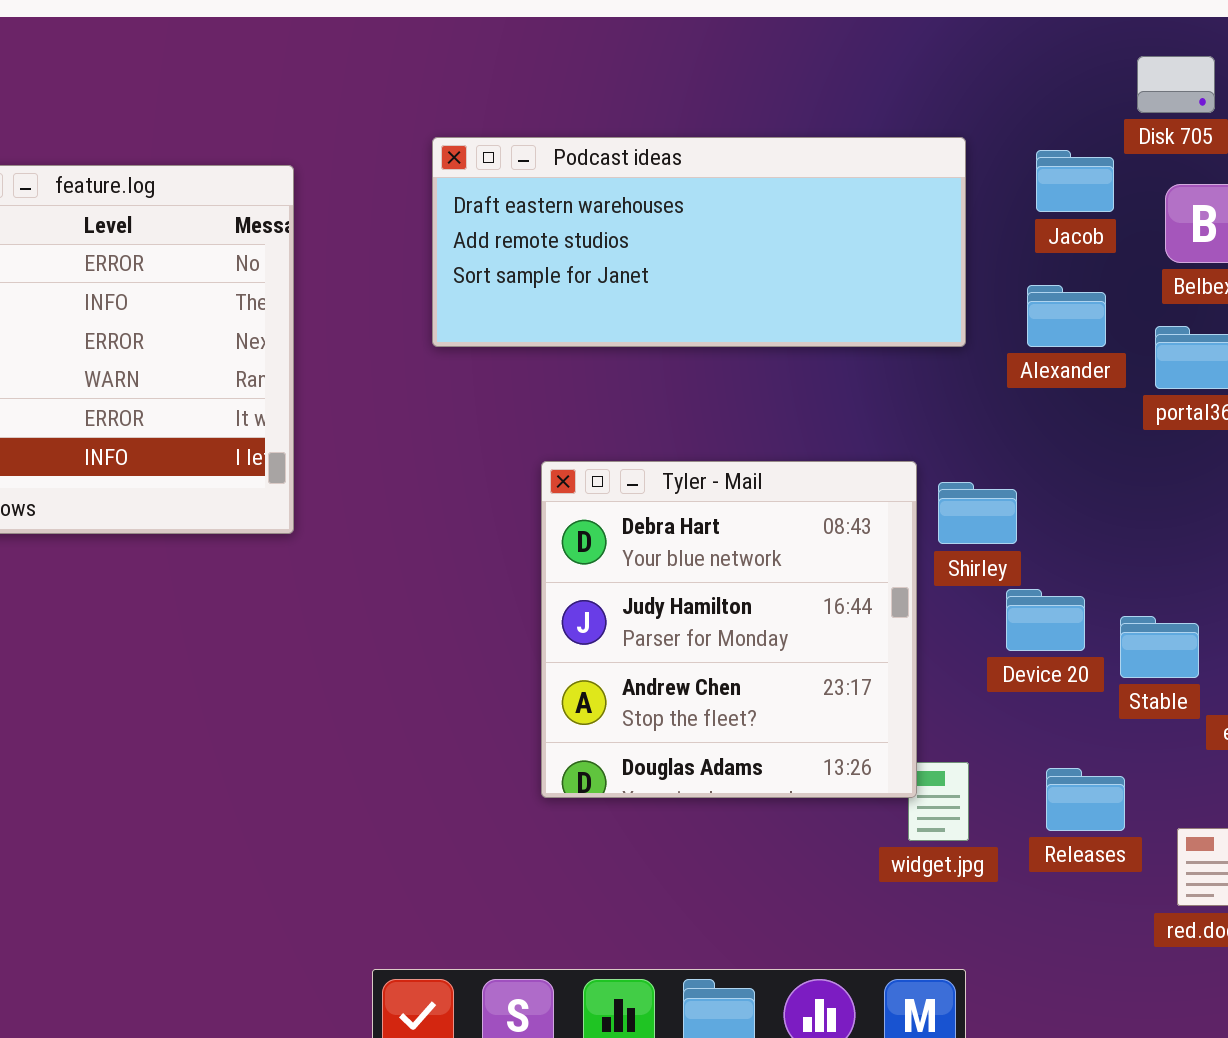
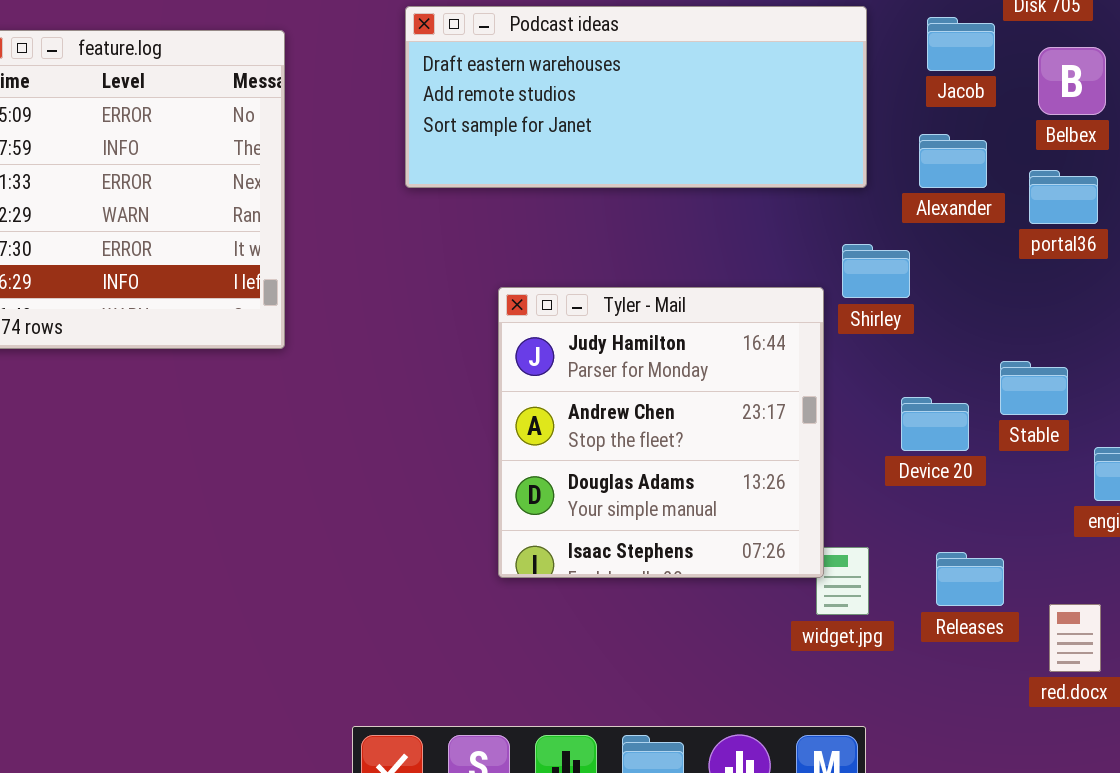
Tyler - Mail: [541,461,917,798] -> [498,287,824,578], scrolled down 1 row
Shirley: [938,482,1017,544] -> [842,244,910,298], moved
Stable: [1120,616,1199,678] -> [1000,361,1068,415], moved

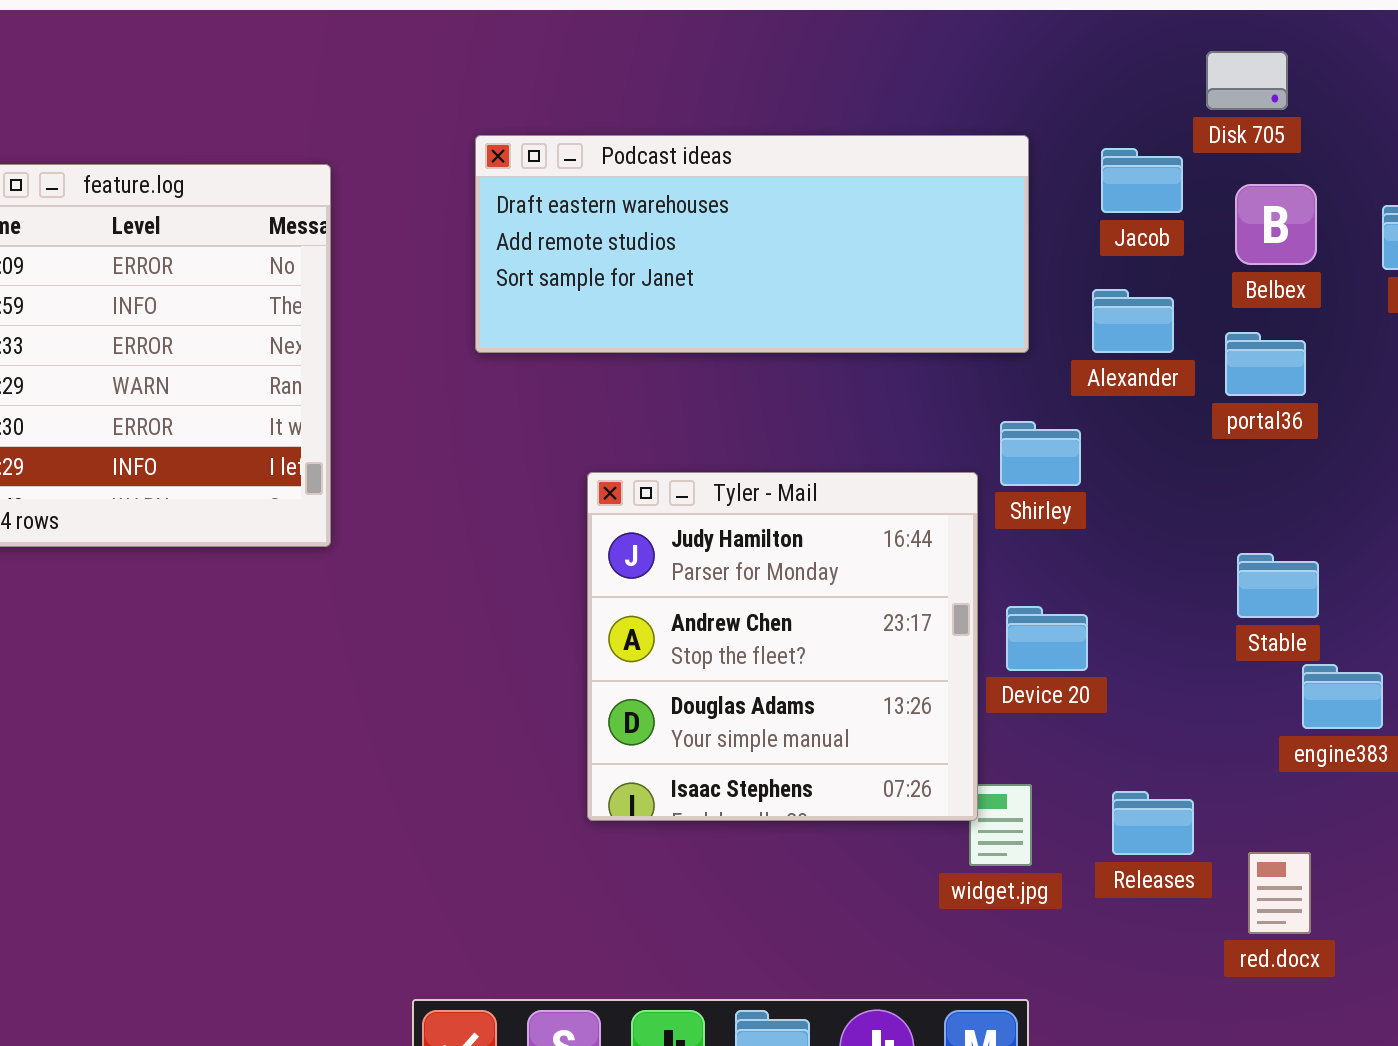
Stable: [1000,361,1068,415] -> [1237,553,1319,618], moved
Device 20: [901,397,969,451] -> [1006,606,1088,671], moved

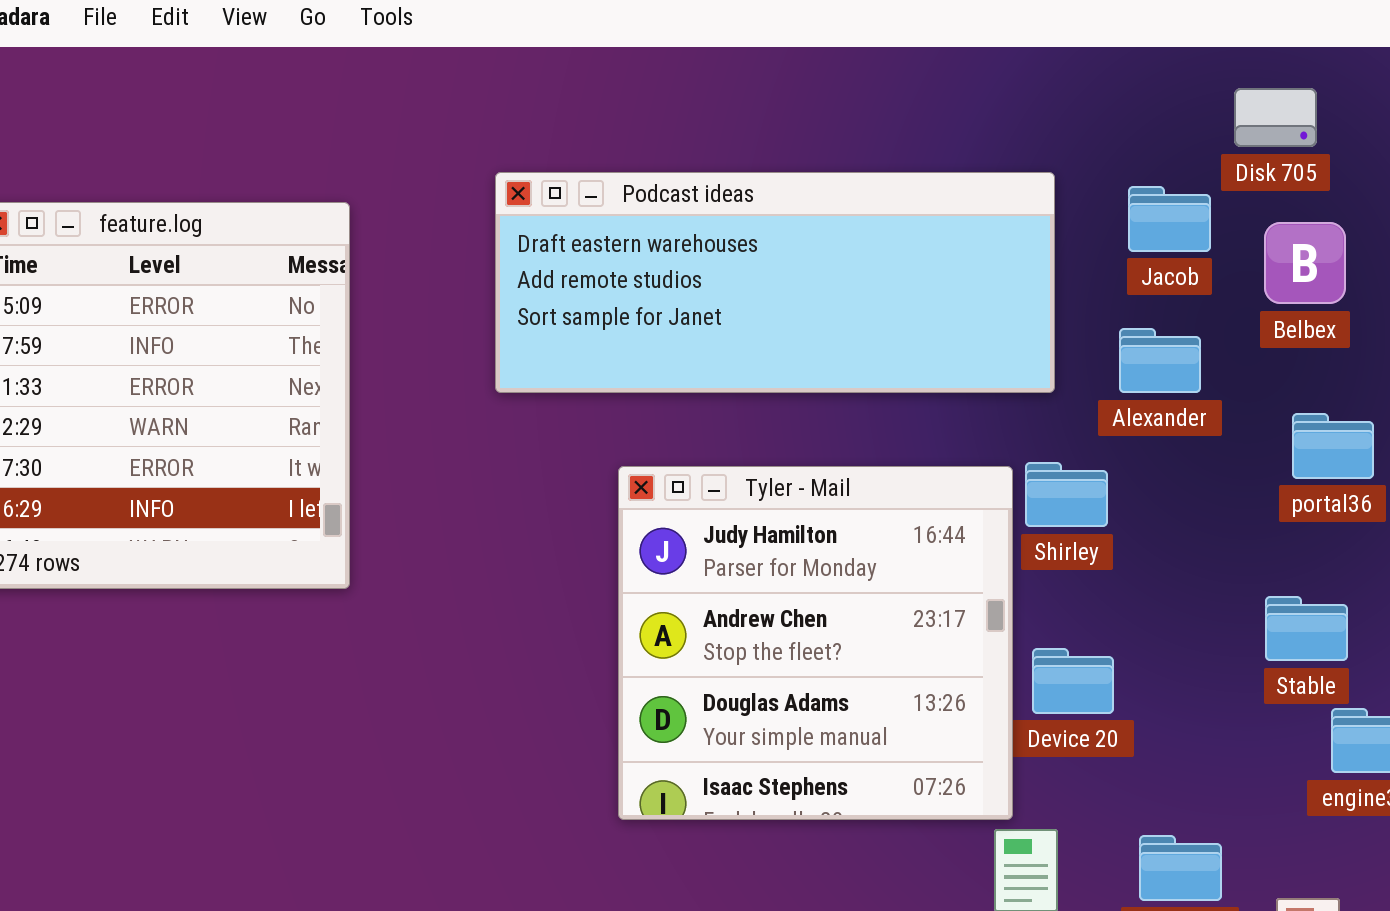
portal36: [1225,332,1306,396] -> [1292,413,1374,479], moved
Tyler - Mail: [587,472,978,821] -> [618,466,1013,820], moved

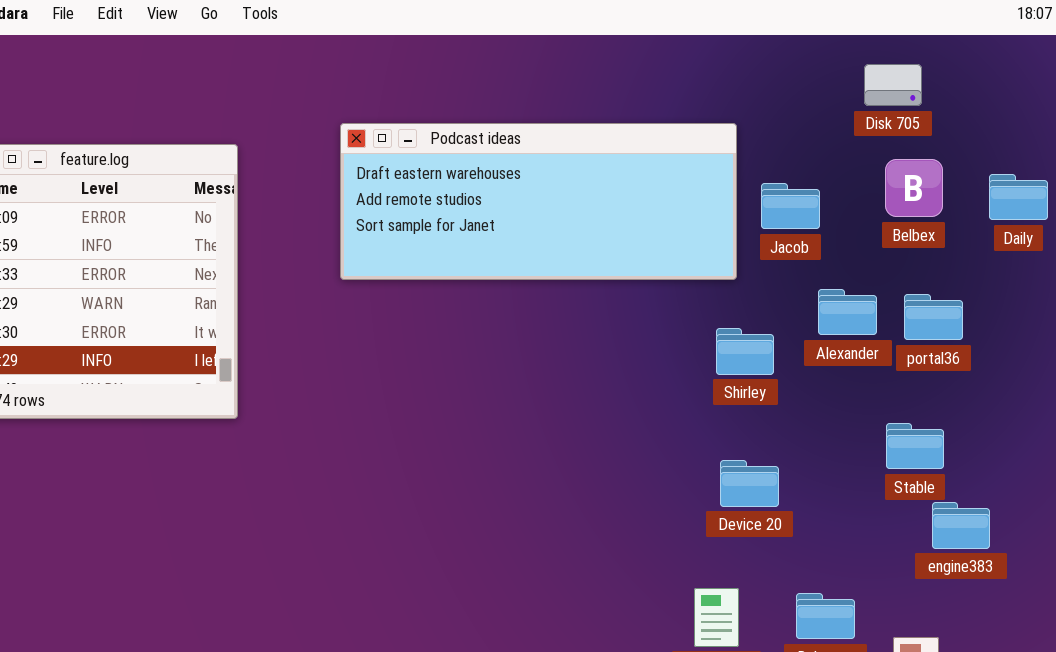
Jacob: [1128,186,1211,252] -> [761,183,820,229], moved
Alexander: [1119,328,1201,393] -> [818,289,877,335], moved
Tyler - Mail: [618,466,1013,820] -> none, closed

